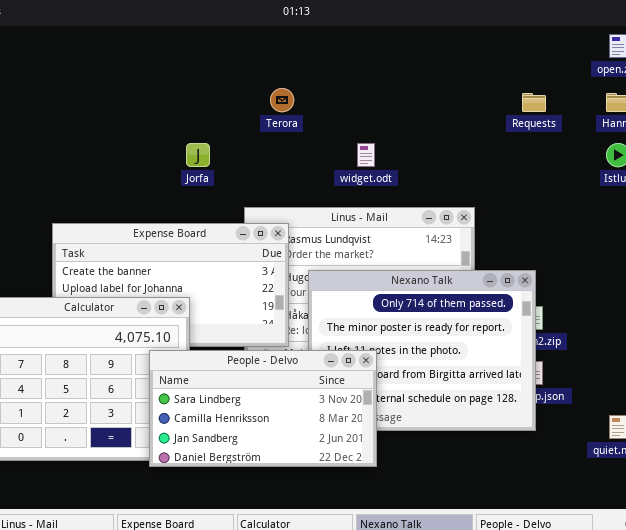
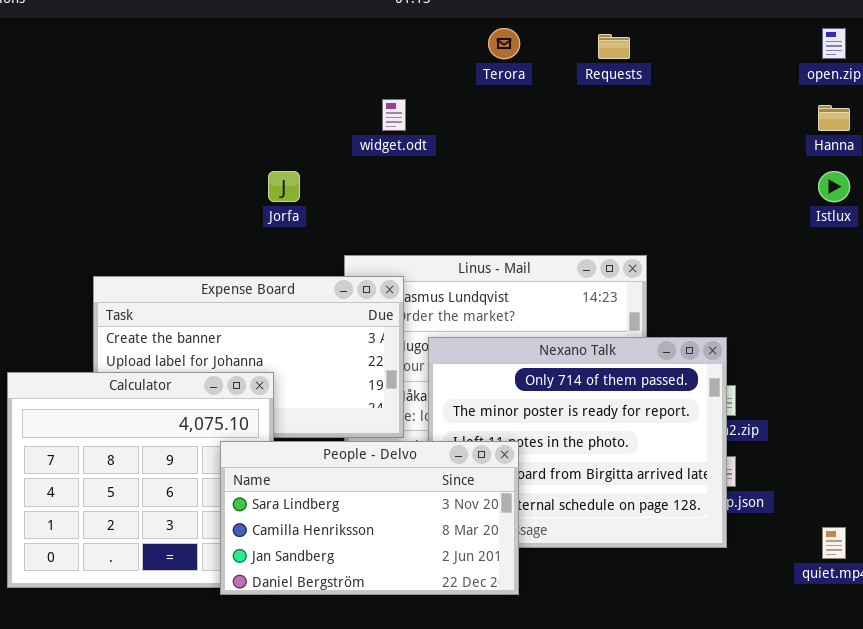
Terora: [270,88,294,112] -> [488,28,520,59], moved
Requests: [522,93,546,112] -> [598,34,630,59], moved
widget.odt: [357,143,375,167] -> [382,99,406,131], moved

